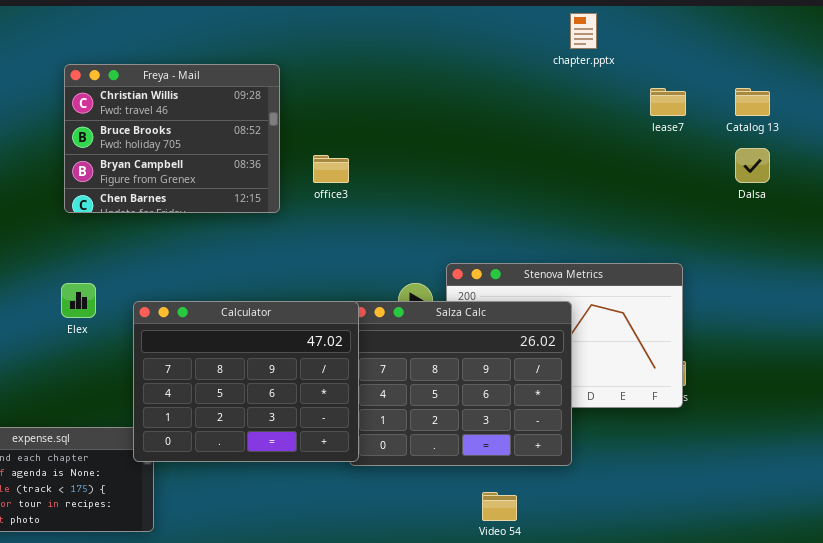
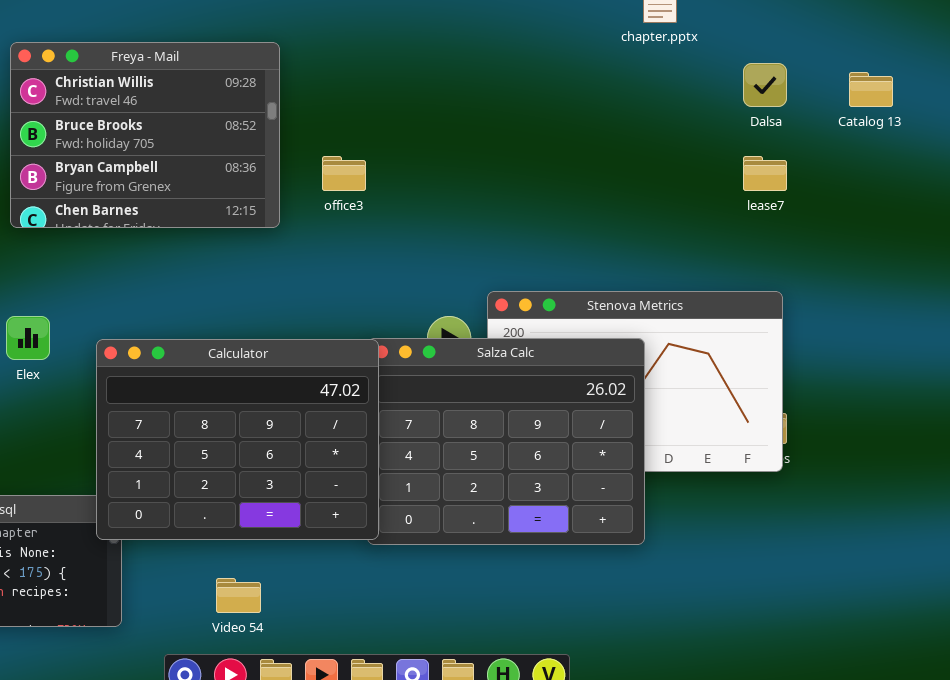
lease7: [650,88,686,116] -> [743,156,787,191], moved
Dalsa: [735,148,770,183] -> [743,63,787,107], moved
Video 54: [482,492,517,521] -> [216,578,261,613], moved

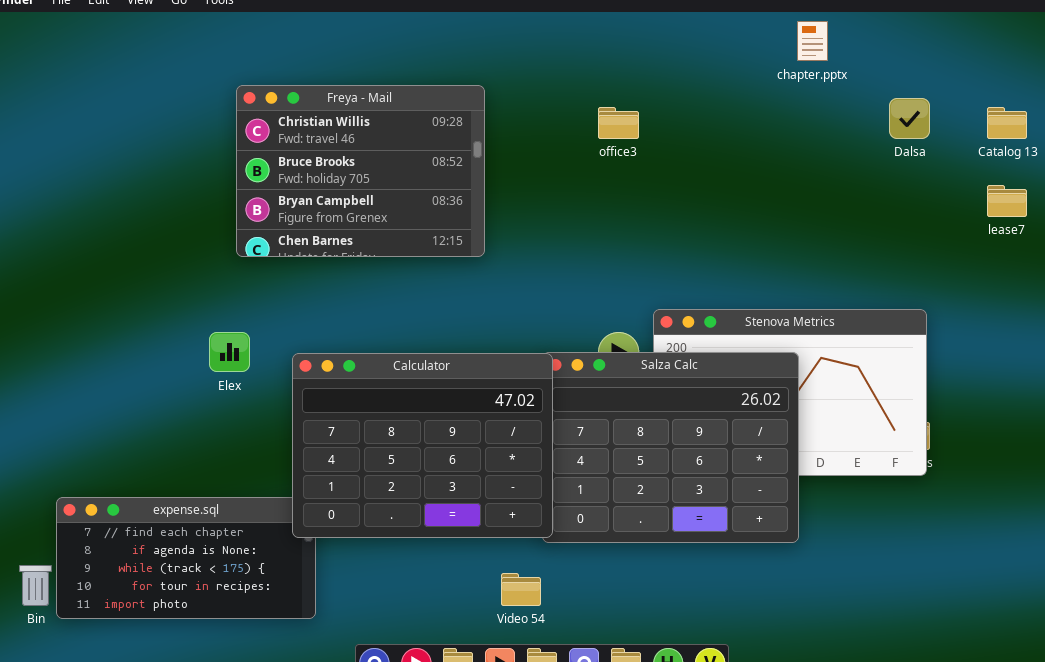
Freya - Mail: [10,42,280,228] -> [236,85,485,257], moved
office3: [322,156,366,191] -> [598,107,639,139], moved
lease7: [743,156,787,191] -> [987,185,1027,217], moved
Video 54: [216,578,261,613] -> [501,573,541,606], moved

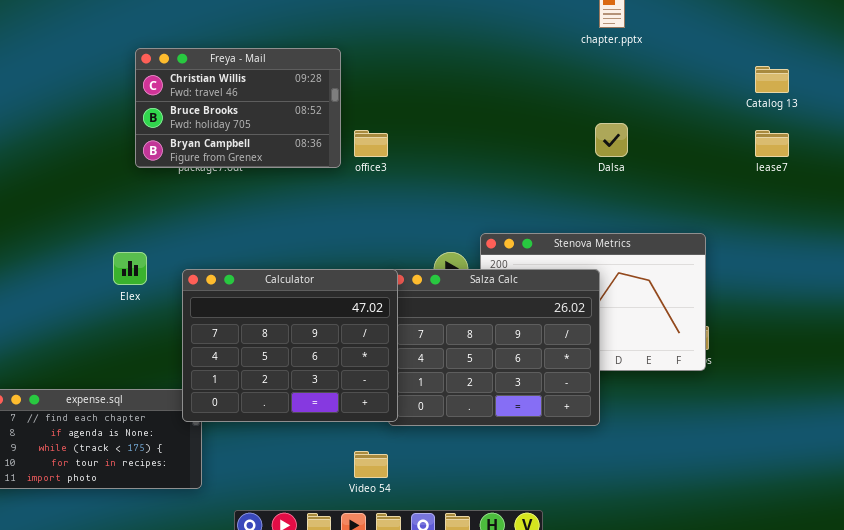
Freya - Mail: [236,85,485,257] -> [135,48,341,168], resized
Dalsa: [889,98,930,139] -> [595,123,628,157], moved
office3: [598,107,639,139] -> [354,130,388,157], moved

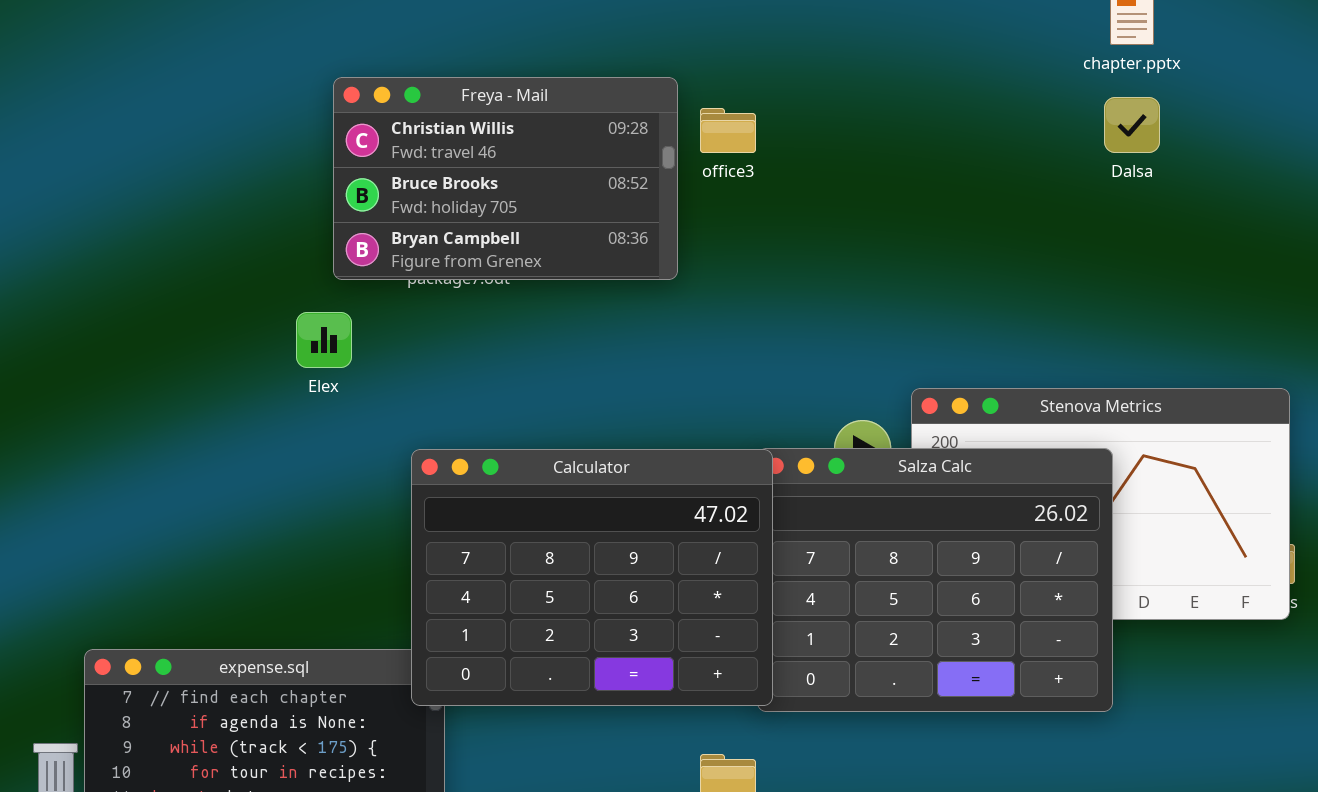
Dalsa: [595,123,628,157] -> [1104,97,1160,153], moved
office3: [354,130,388,157] -> [700,108,756,153], moved
Elex: [113,252,147,285] -> [296,312,352,368], moved

